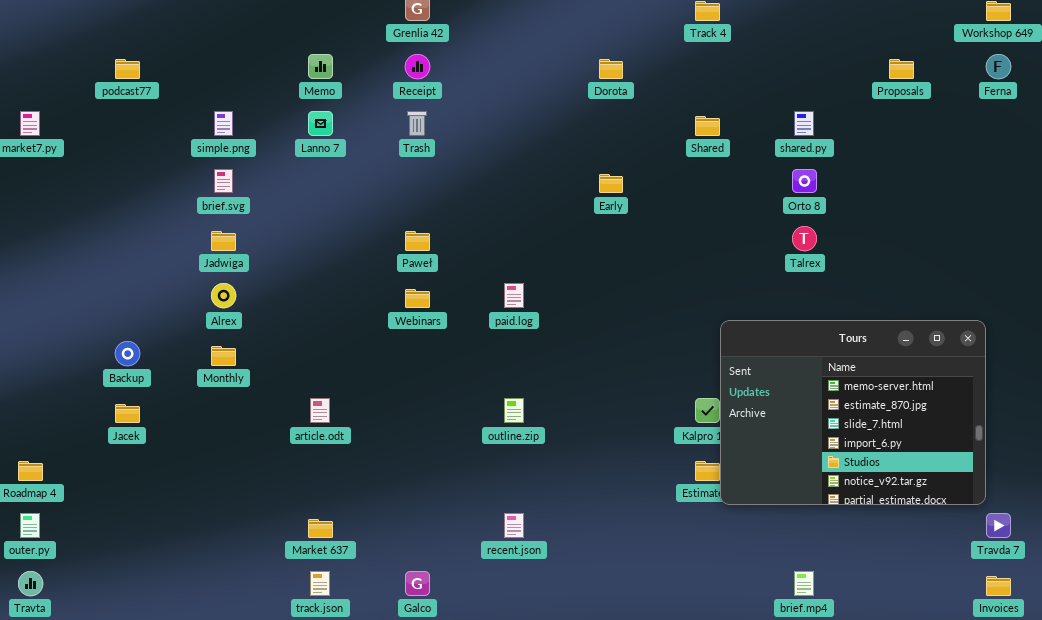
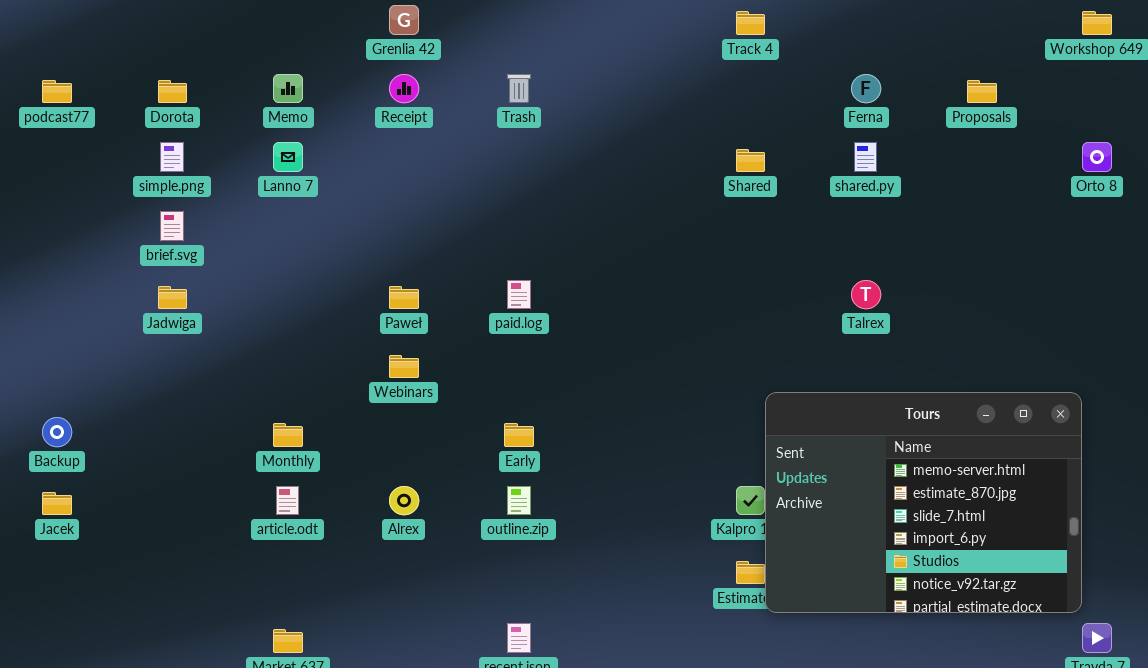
Ferna: [986,54,1011,79] -> [851,74,881,103], moved
Dorota: [599,59,623,79] -> [158,80,187,103], moved
Trash: [407,111,427,136] -> [507,74,531,103], moved
Orto 8: [792,169,817,193] -> [1082,142,1112,172], moved
Early: [599,174,623,193] -> [504,423,534,447], moved
Alrex: [211,283,236,308] -> [389,486,419,515], moved
paid.log: [504,283,524,308] -> [507,280,531,309], moved
Monthly: [211,346,236,366] -> [273,423,303,447], moved

